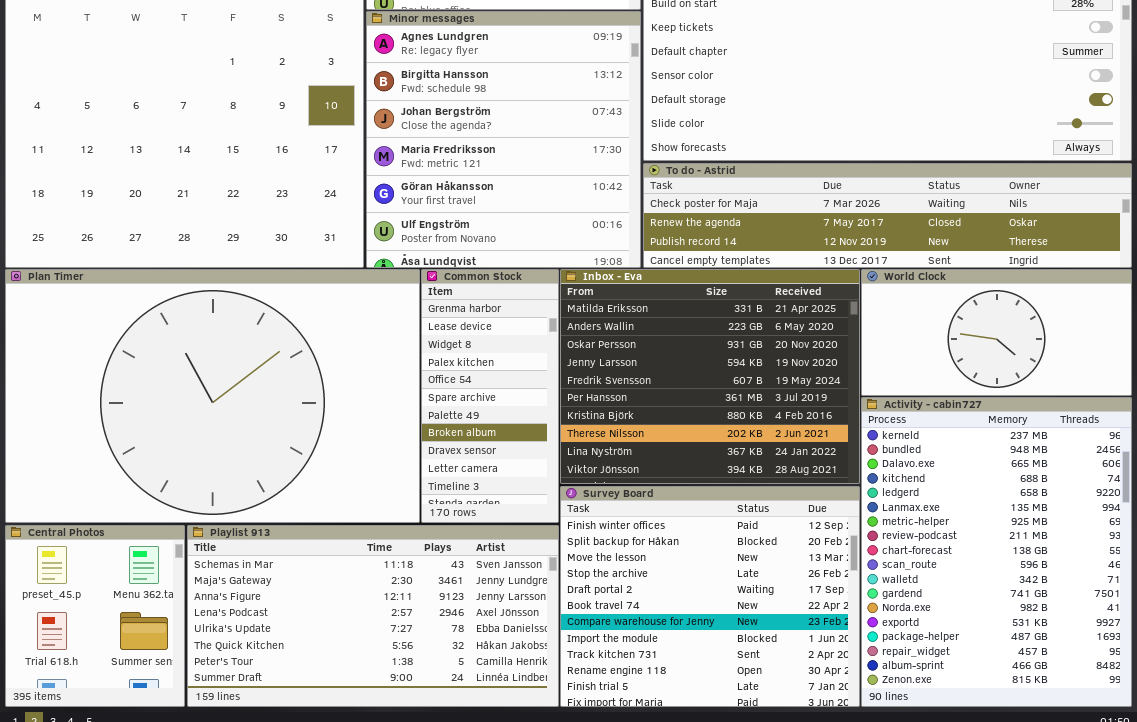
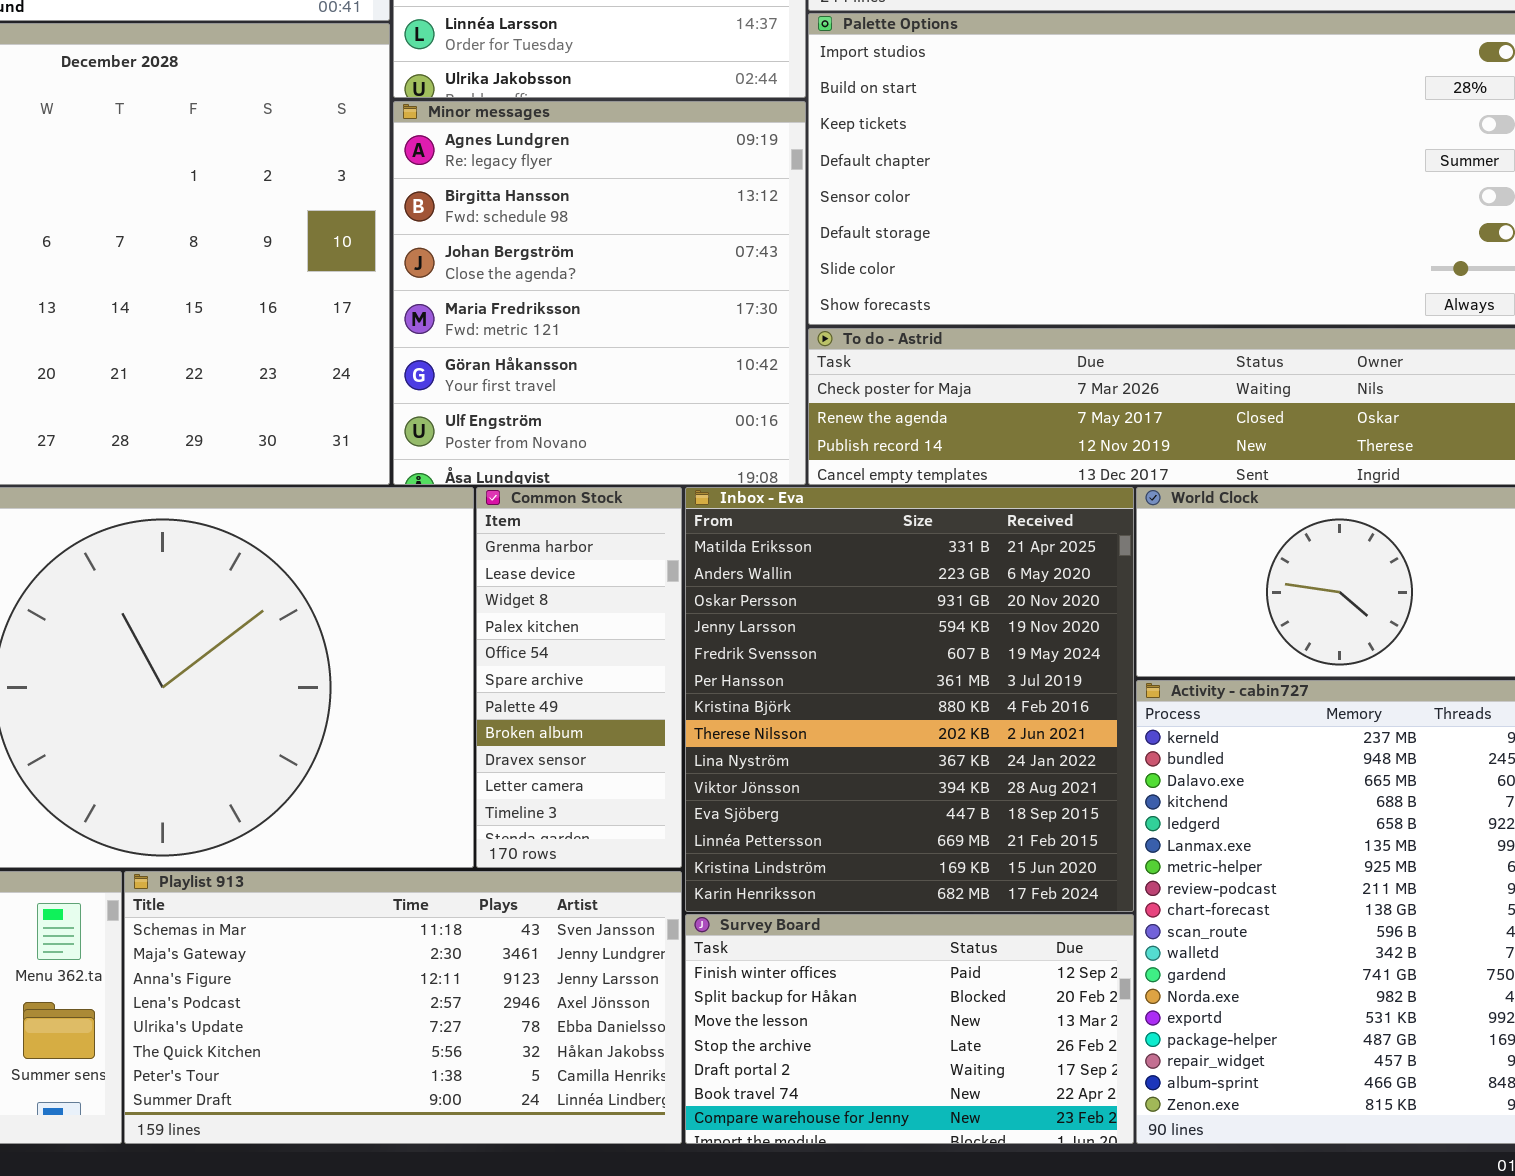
Inbox - Eva: [560,269,860,484] -> [685,487,1134,912], resized
Survey Board: [560,486,860,707] -> [685,914,1134,1144], resized

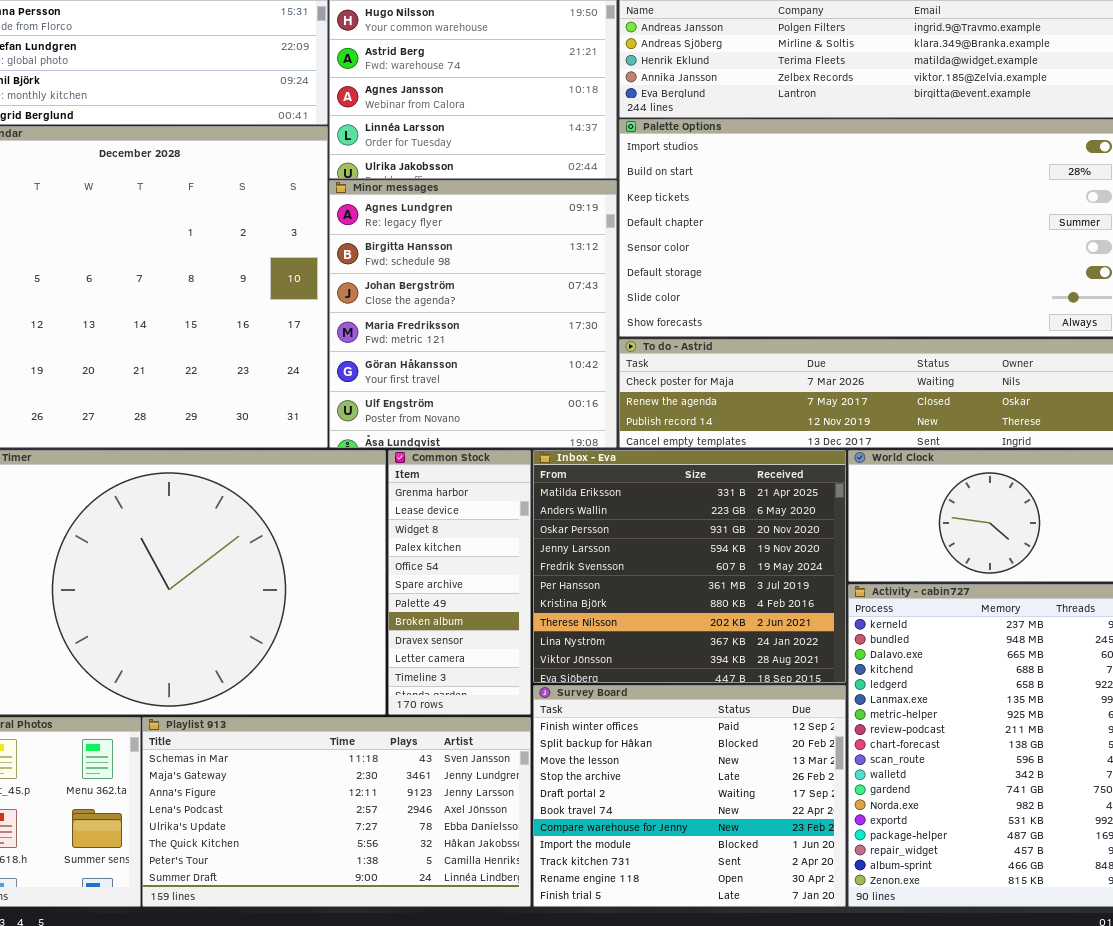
Inbox - Eva: [685,487,1134,912] -> [533,450,846,683], resized
Survey Board: [685,914,1134,1144] -> [533,685,846,907], resized

